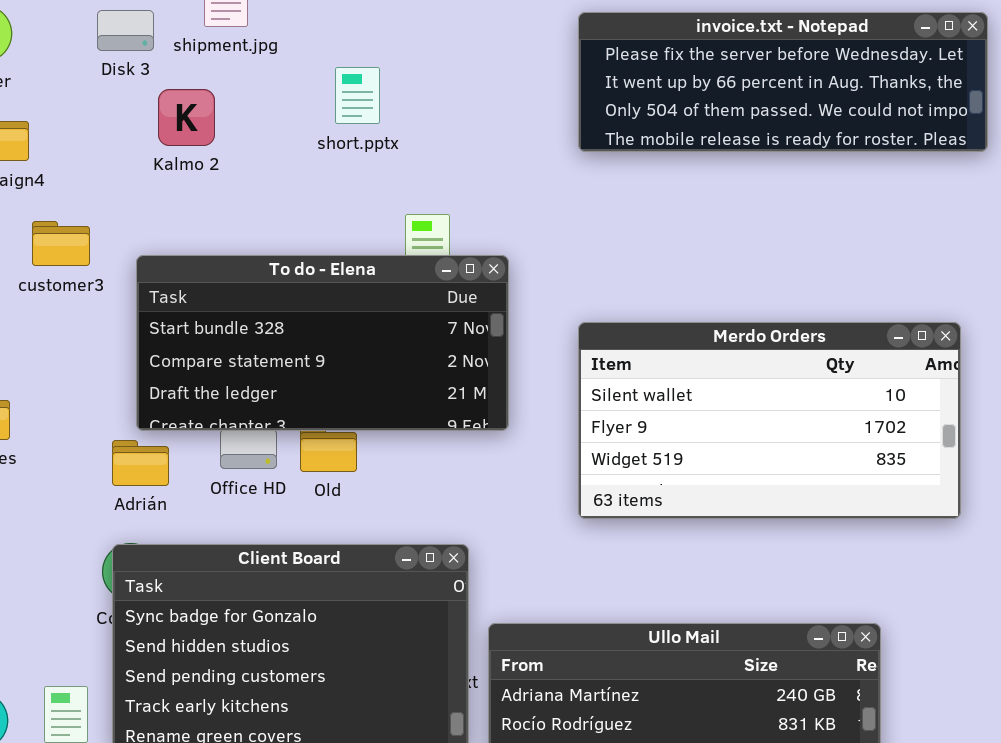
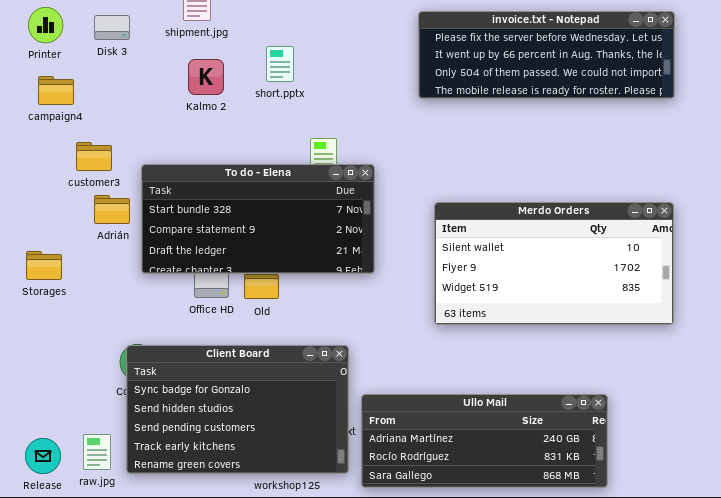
Disk 3: [97,10,154,51] -> [94,15,130,40], moved
Kalmo 2: [158,89,215,146] -> [188,59,224,95], moved
Merdo Orders: [578,322,961,519] -> [434,202,674,325], moved
Adrián: [112,440,169,486] -> [94,195,130,224], moved

